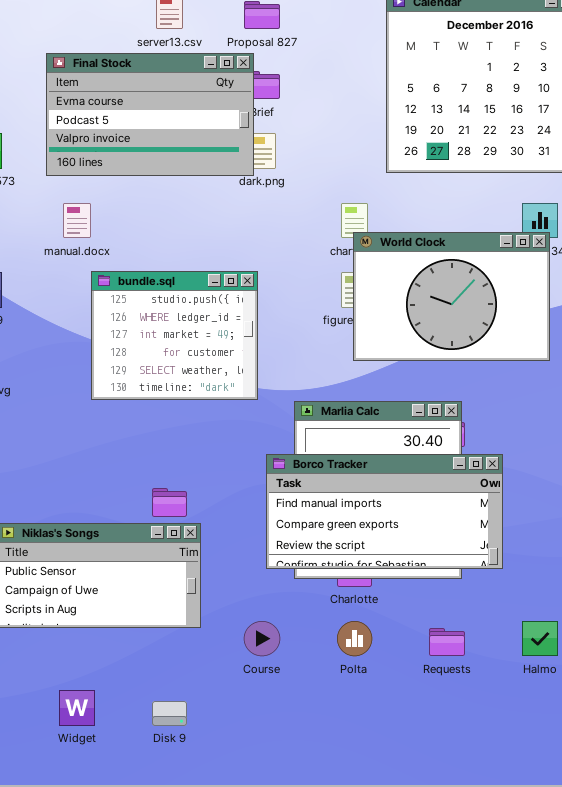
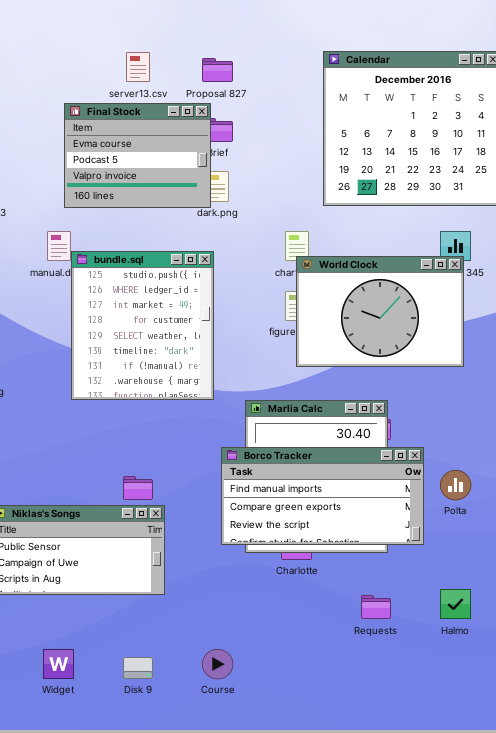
Final Stock: [46,53,254,176] -> [64,103,211,208], resized
bundle.sql: [91,271,258,400] -> [71,251,214,400], resized
Course: [244,621,280,656] -> [202,649,233,679], moved
Polta: [337,621,372,656] -> [440,470,471,500], moved

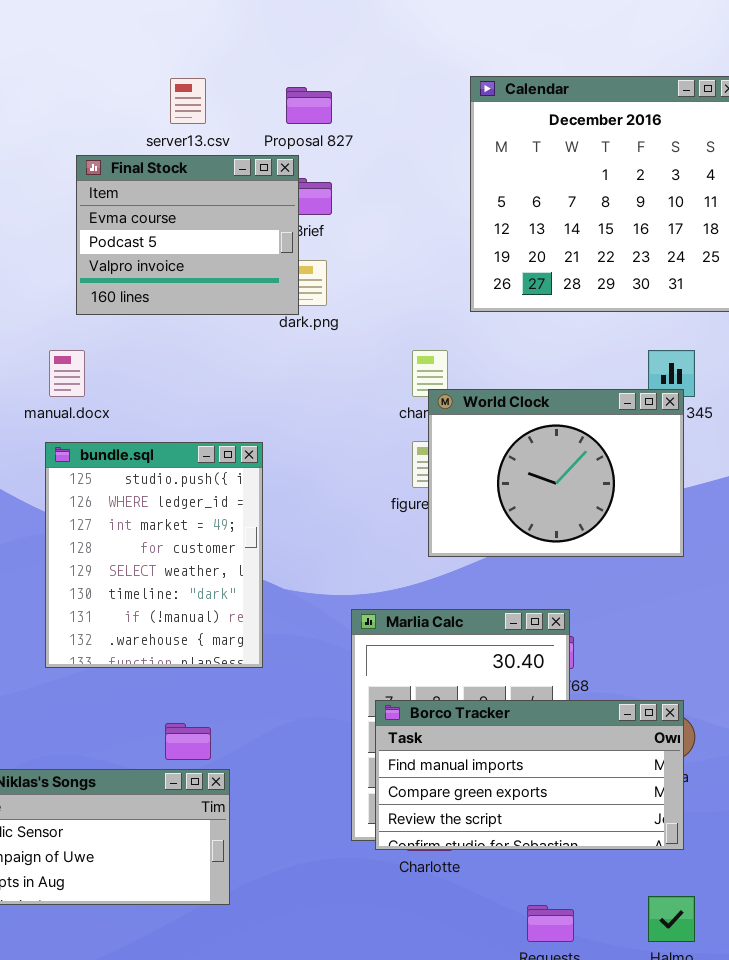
bundle.sql: [71,251,214,400] -> [45,442,263,668], moved
Borco Tracker: [221,447,424,545] -> [375,700,684,850], moved

